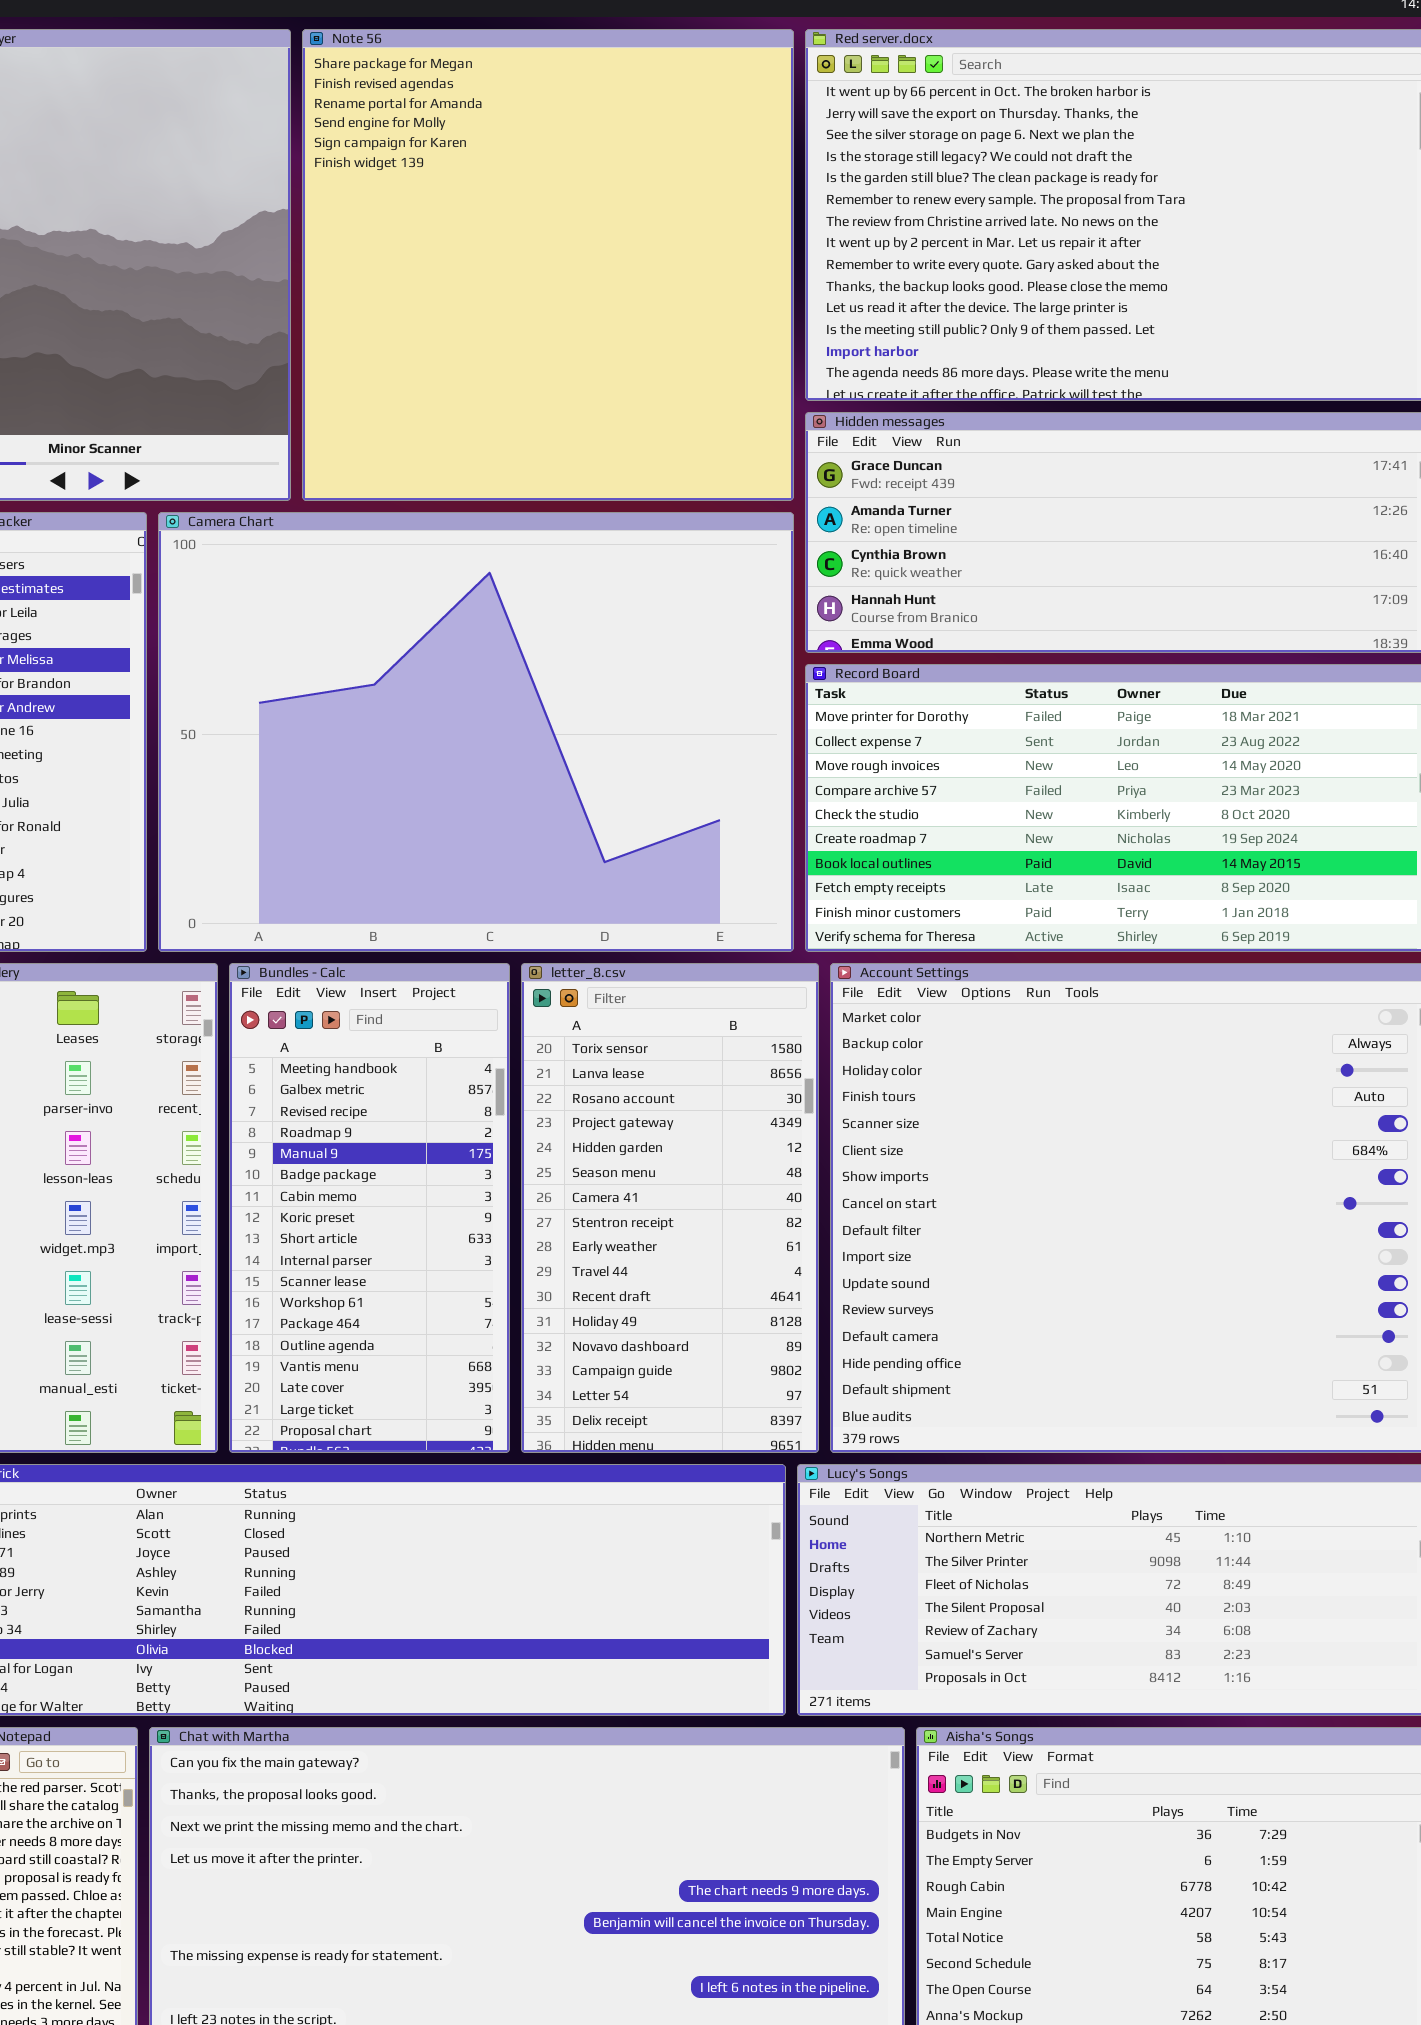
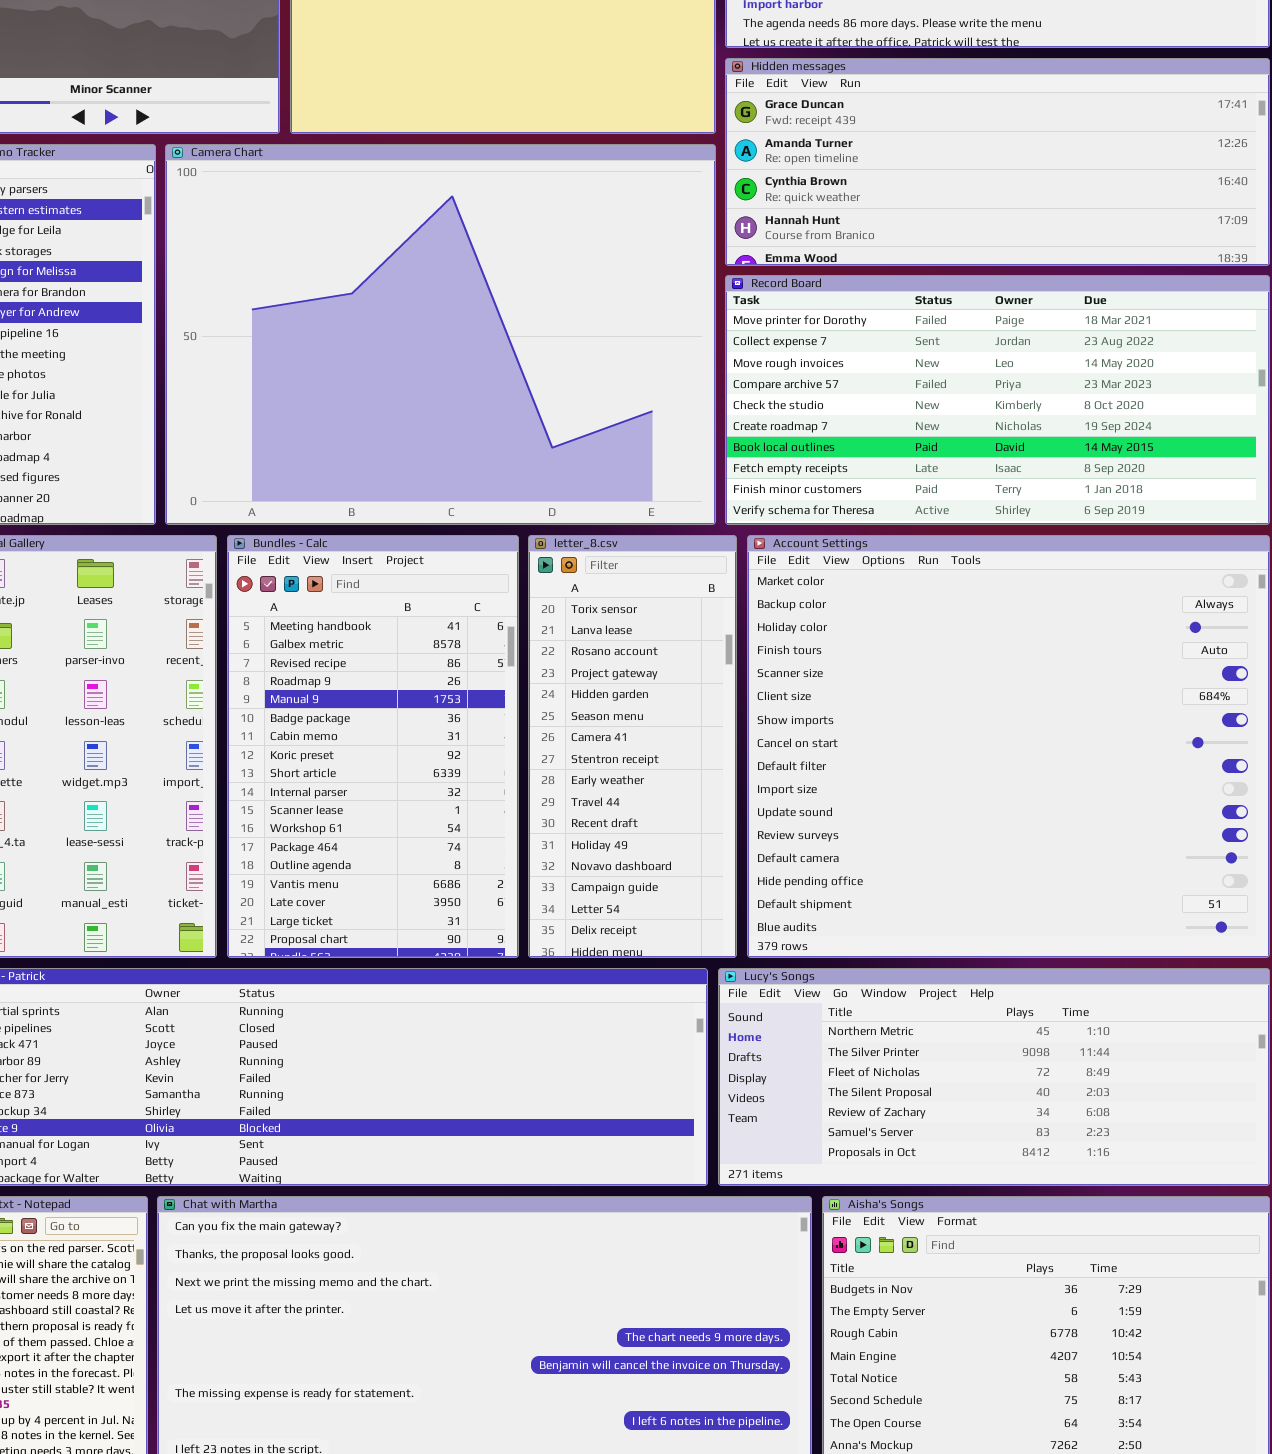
Bundles - Calc: [229,963,510,1453] -> [227,535,519,958], resized
letter_8.csv: [521,963,819,1453] -> [528,535,737,958], resized

